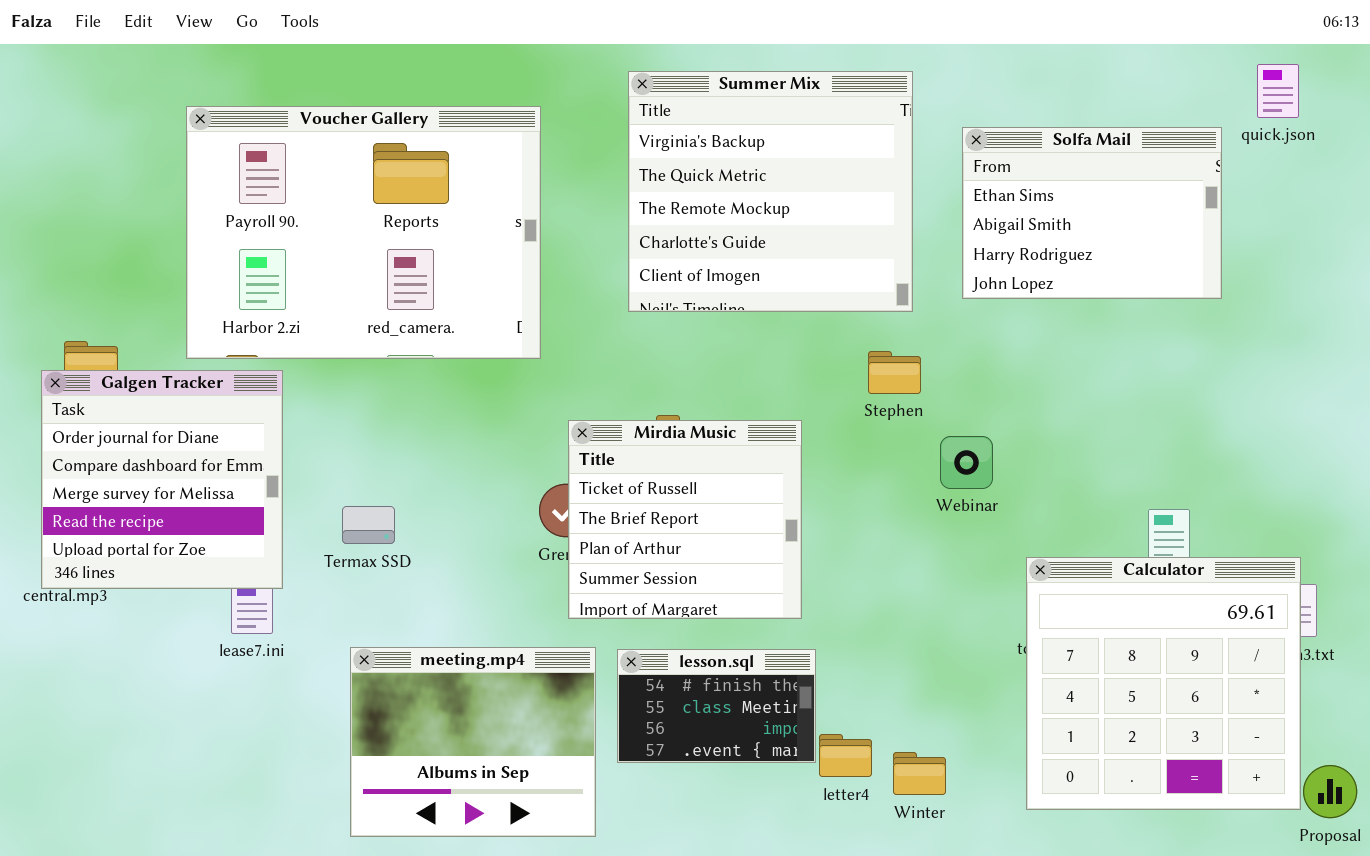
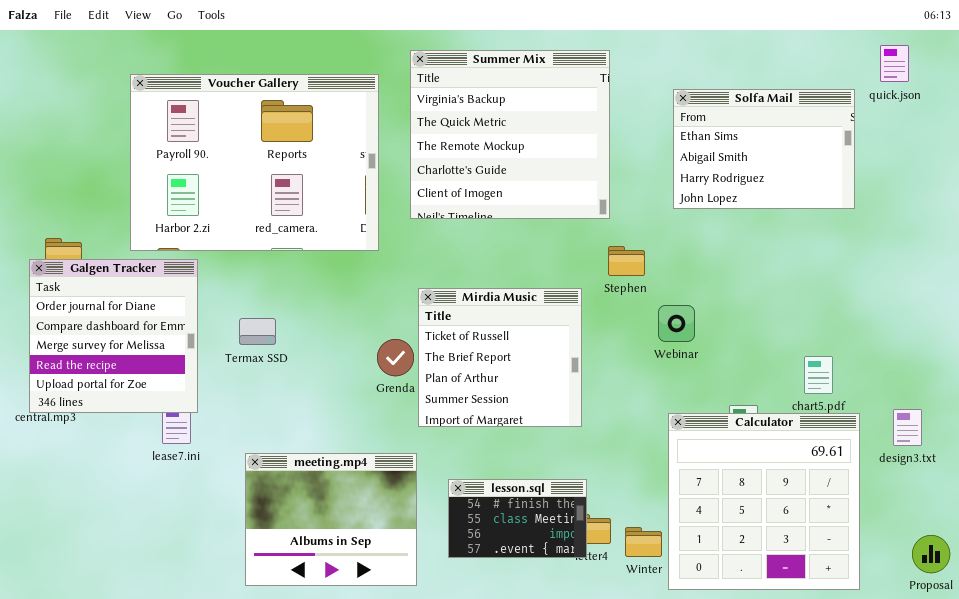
Summer Mix: [628,71,913,312] -> [410,50,610,219], moved
Mirdia Music: [568,420,802,619] -> [418,288,582,427], moved
Termax SSD: [342,506,395,544] -> [239,318,276,345], moved
Calculator: [1026,557,1301,810] -> [668,413,860,590], moved
lesson.sql: [617,649,816,763] -> [448,479,587,558], moved

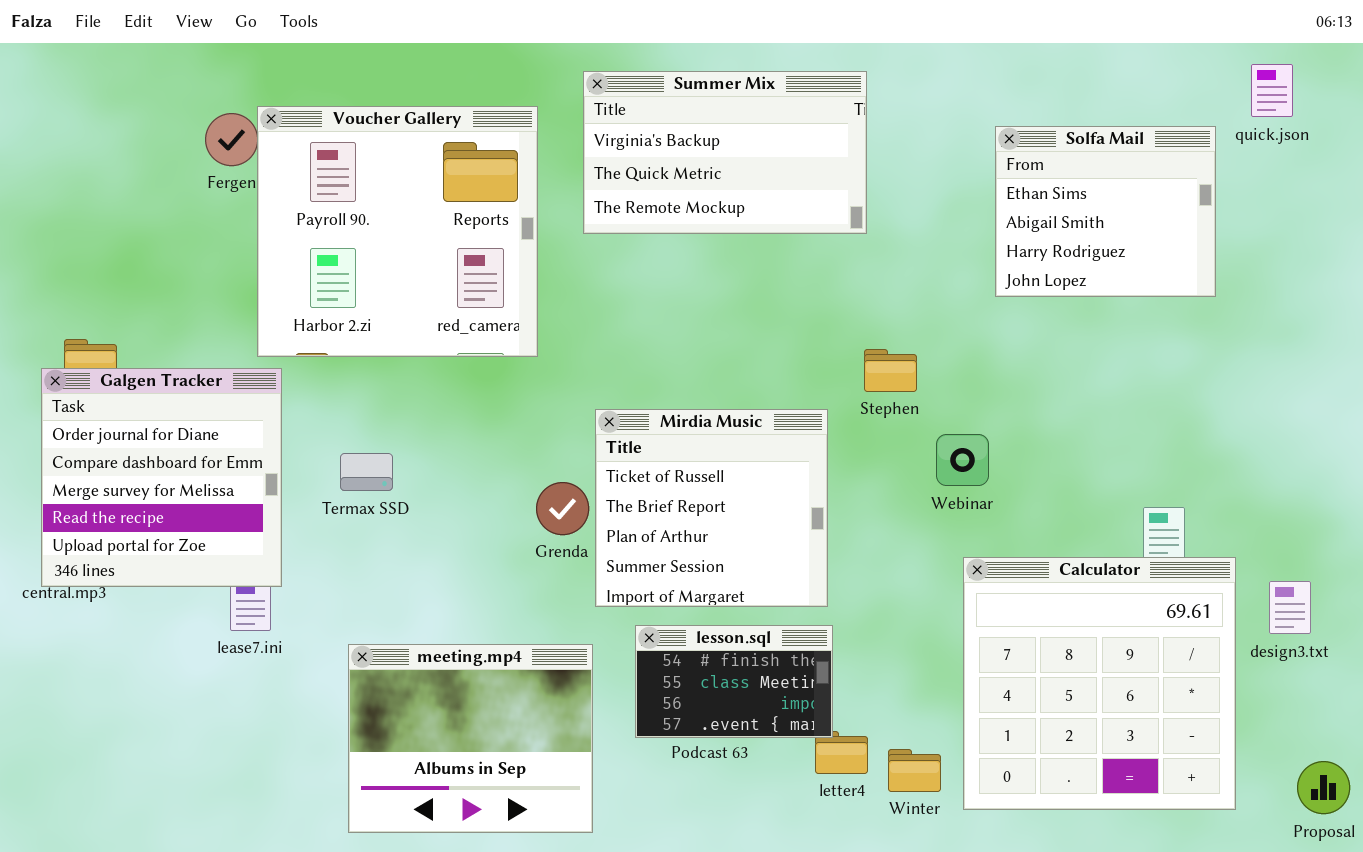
Summer Mix: [410,50,610,219] -> [583,71,867,234], resized
Voucher Gallery: [130,74,379,251] -> [257,106,538,357], resized
Solfa Mail: [673,89,855,209] -> [995,126,1216,297], resized
Calculator: [668,413,860,590] -> [963,557,1236,810], moved
lesson.sql: [448,479,587,558] -> [635,625,833,738], moved

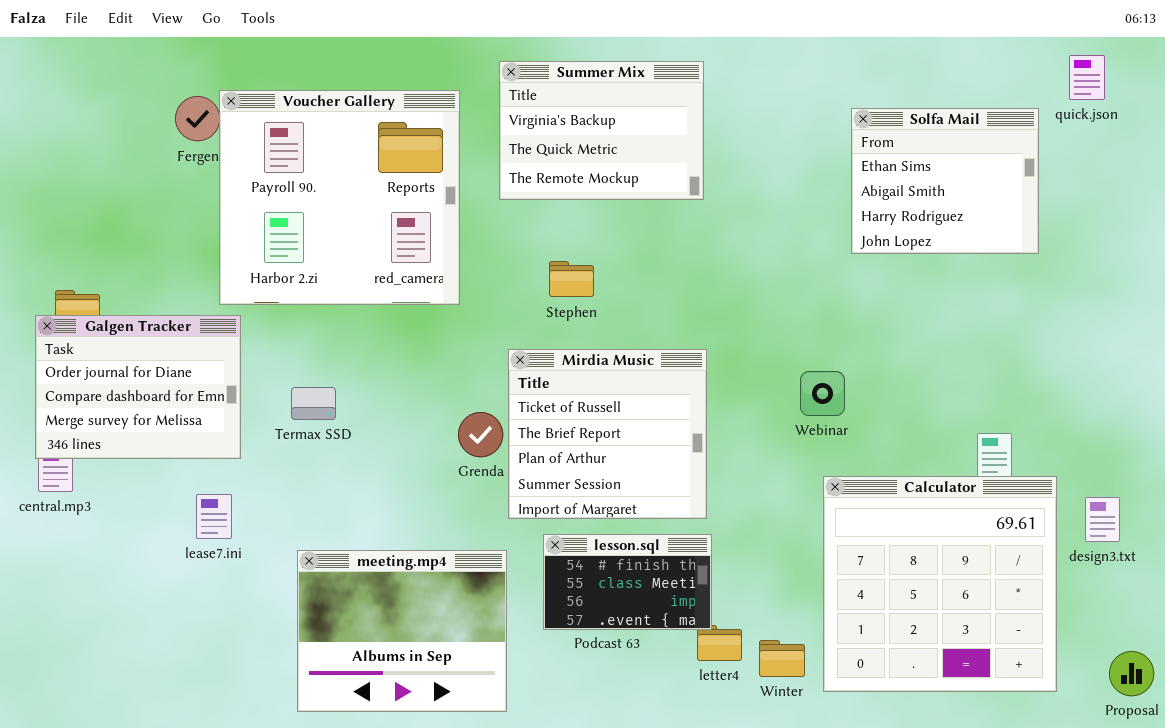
Summer Mix: [583,71,867,234] -> [499,61,704,200], resized
Stephen: [864,349,917,392] -> [549,261,594,297], moved
Galgen Tracker: [41,368,282,587] -> [35,315,241,459], resized

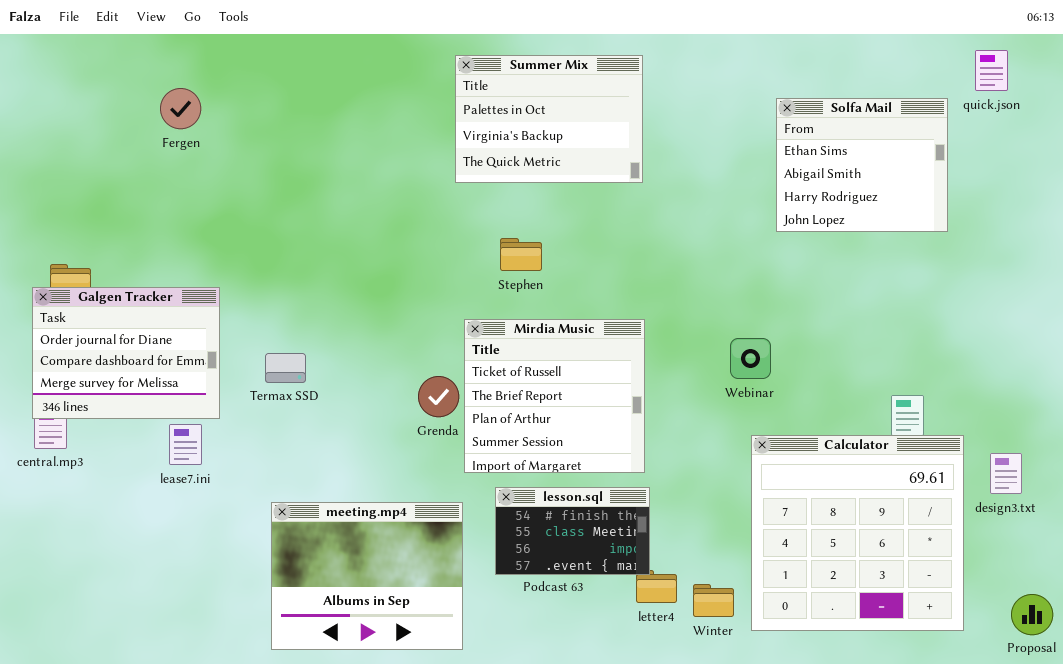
Summer Mix: [499,61,704,200] -> [455,55,643,183], scrolled up 1 row
Voucher Gallery: [219,90,460,305] -> none, closed
lease7.ini: [196,494,232,539] -> [169,424,202,465], moved

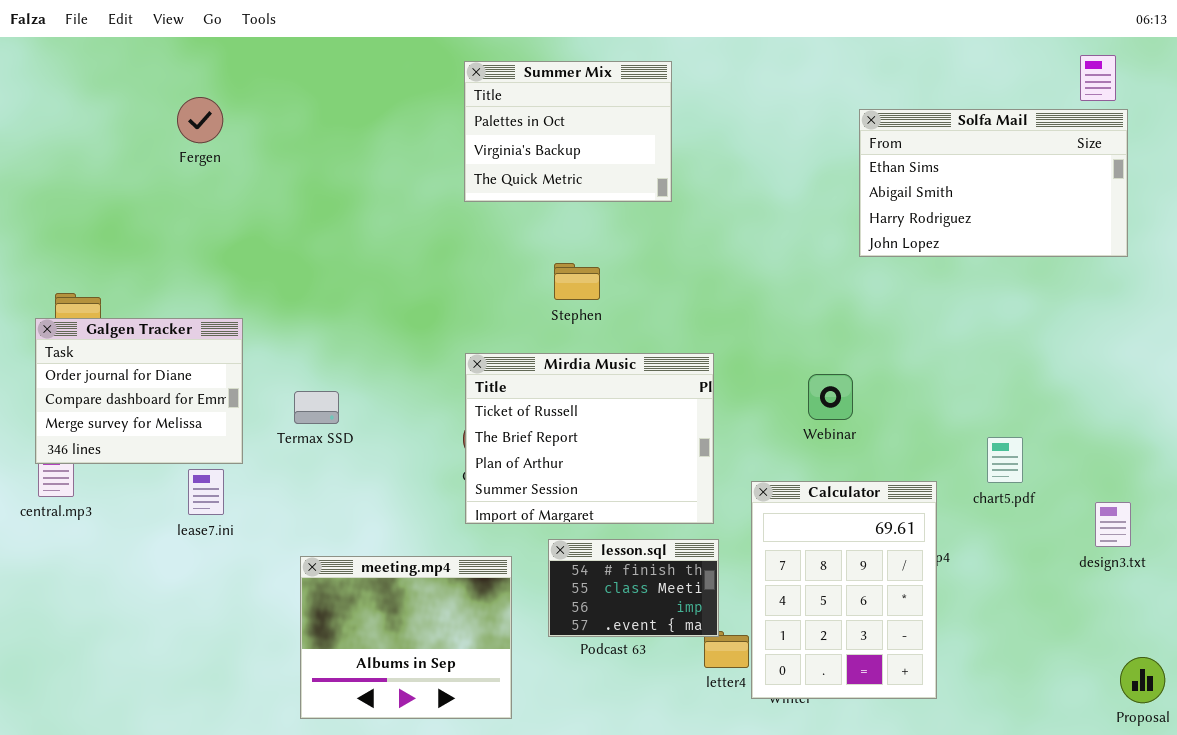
Summer Mix: [455,55,643,183] -> [464,61,672,202], moved
Solfa Mail: [776,98,948,232] -> [859,109,1128,257], resized
Mirdia Music: [464,319,645,473] -> [465,353,714,524], resized
Calculator: [751,435,964,631] -> [751,481,937,699], moved, resized

